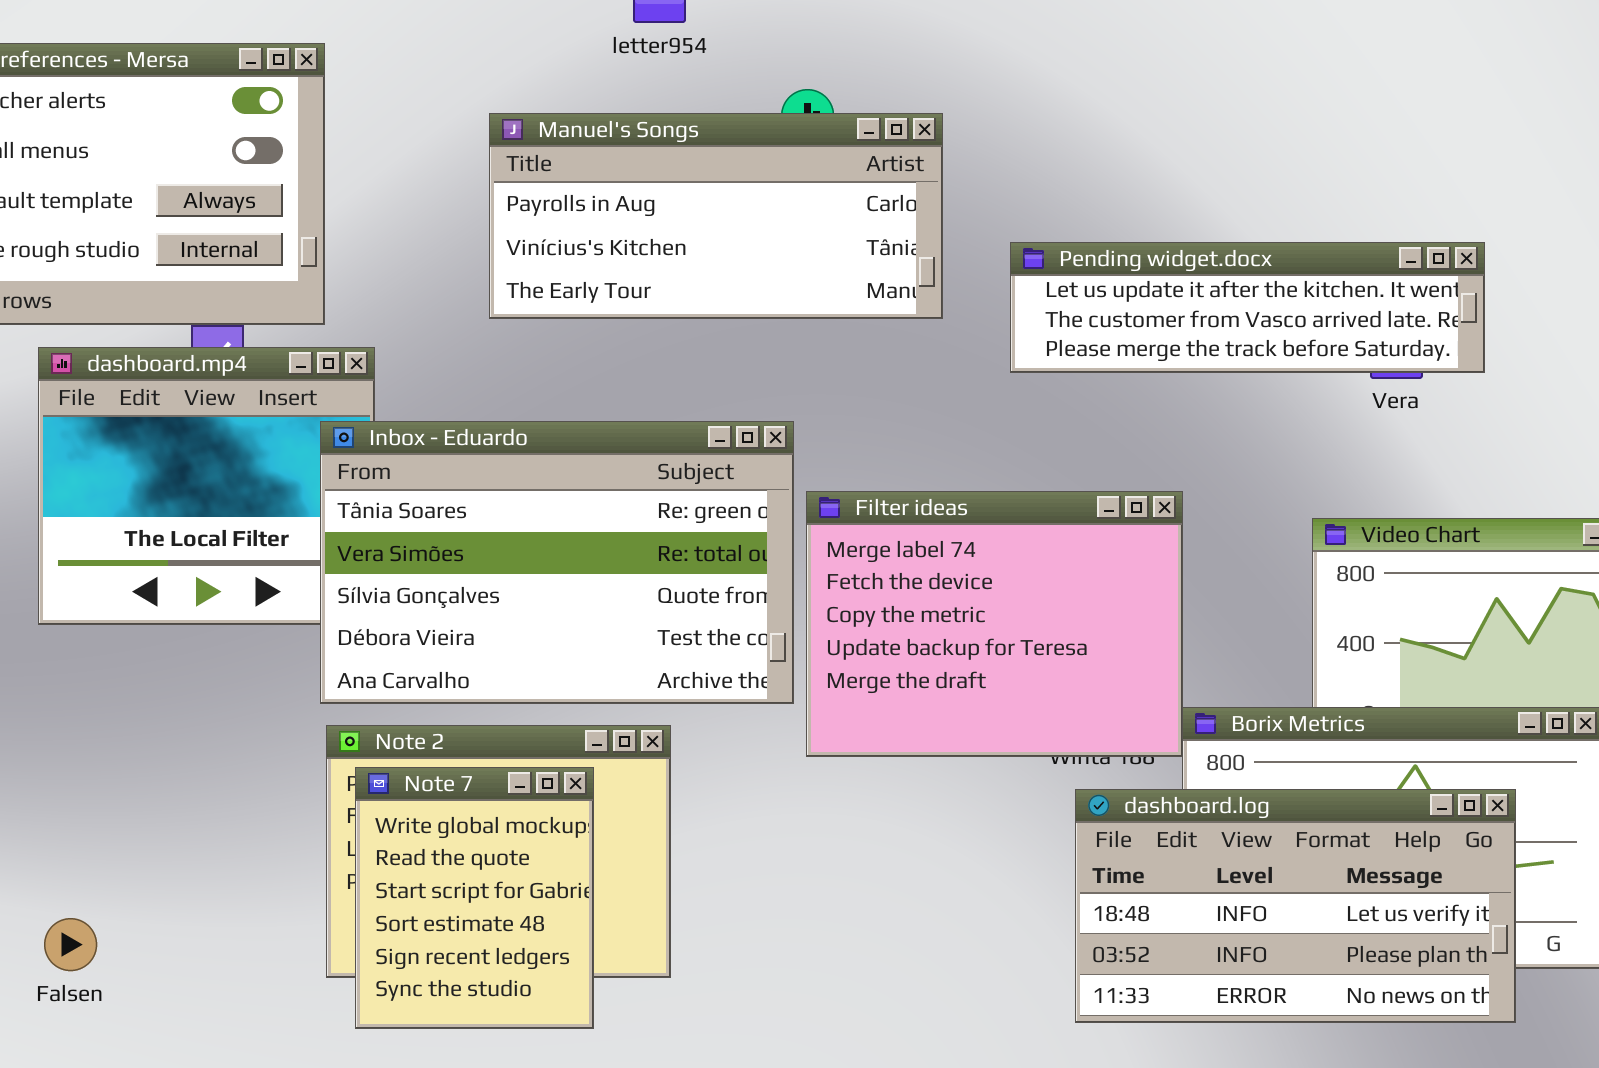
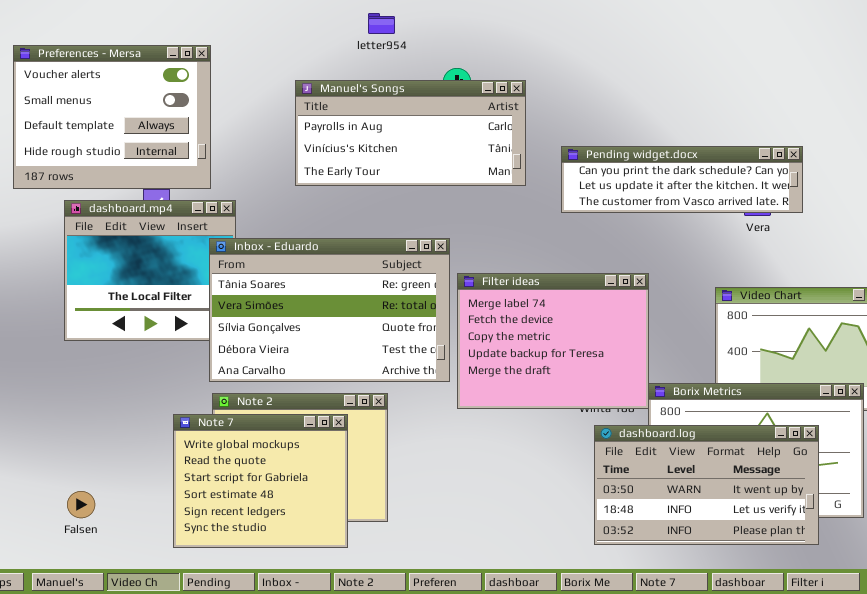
Pending widget.docx: [1010,242,1485,373] -> [561,146,803,213], scrolled up 1 row
Note 7: [355,767,594,1029] -> [173,414,348,548], resized
dashboard.log: [1075,789,1516,1023] -> [594,425,819,545], scrolled up 1 row

